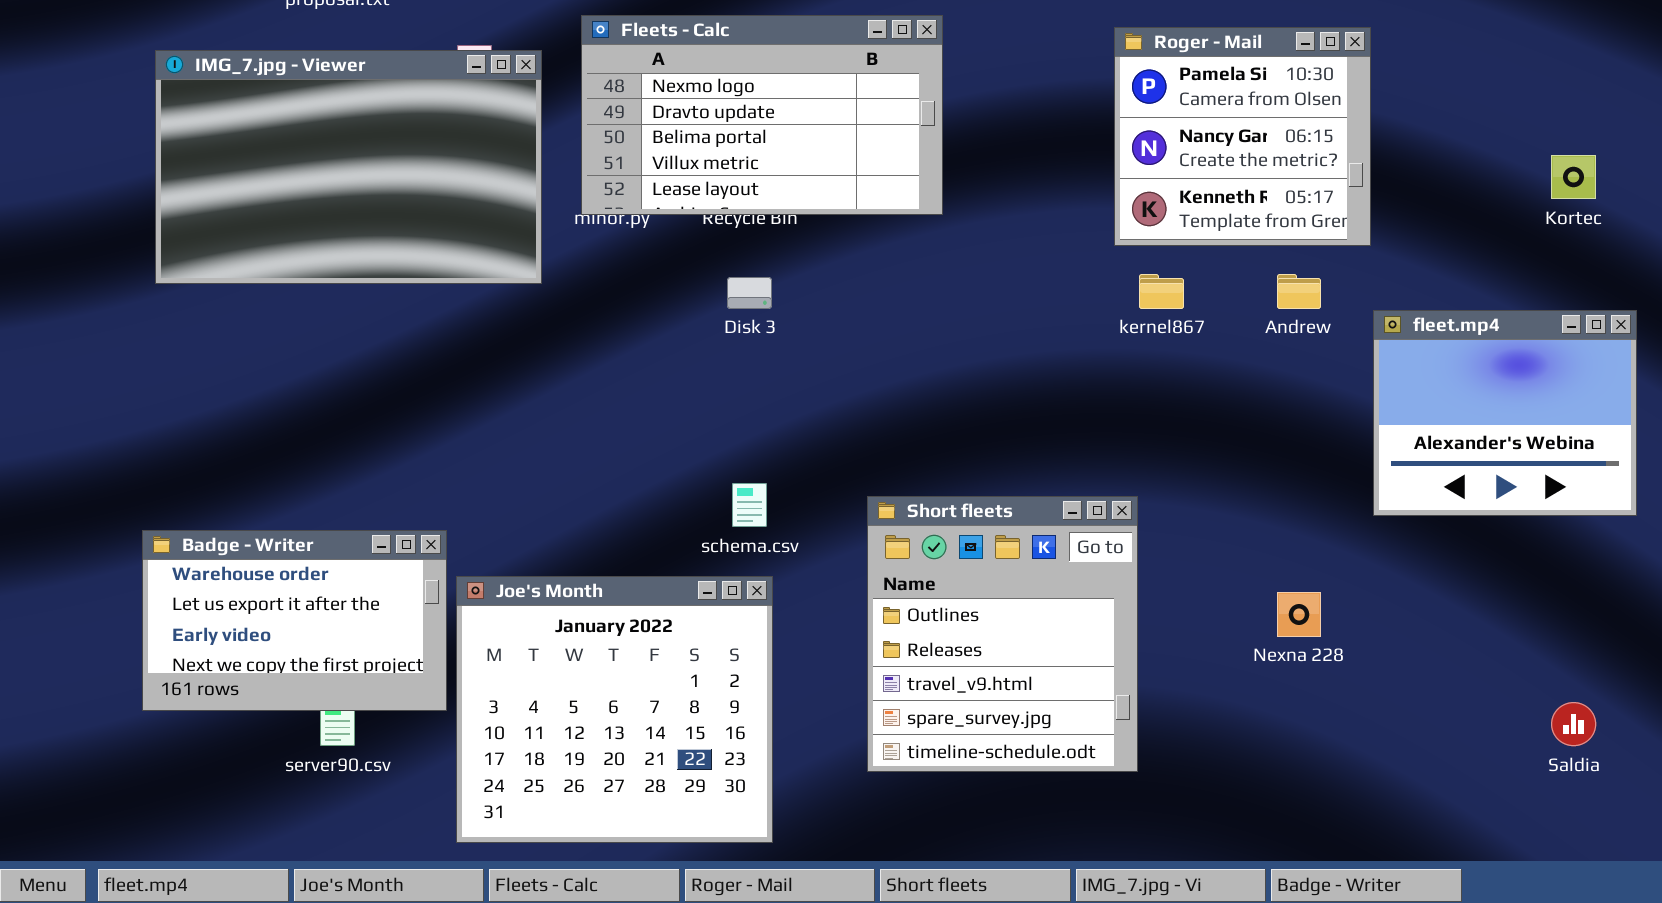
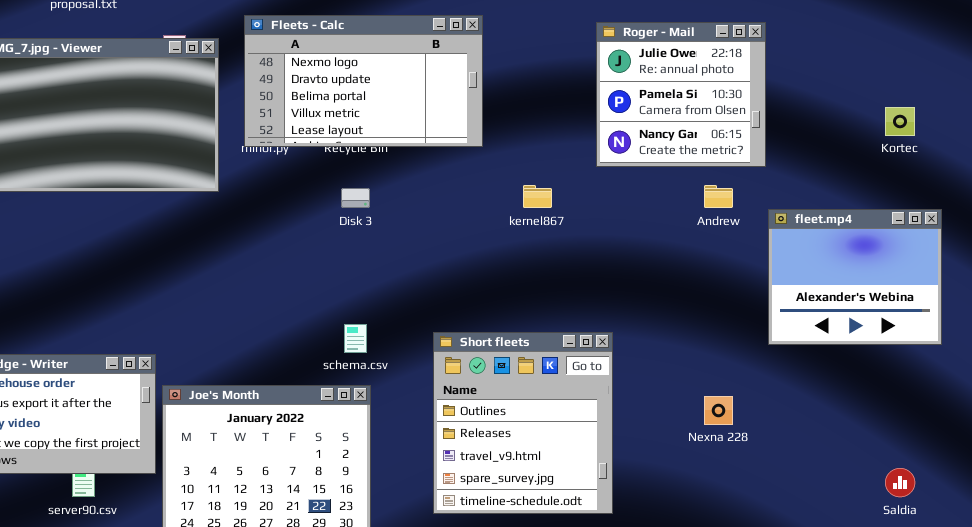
Roger - Mail: [1114,27,1371,246] -> [596,22,766,167], scrolled up 1 row
kernel867: [1139,274,1184,309] -> [523,185,552,208], moved

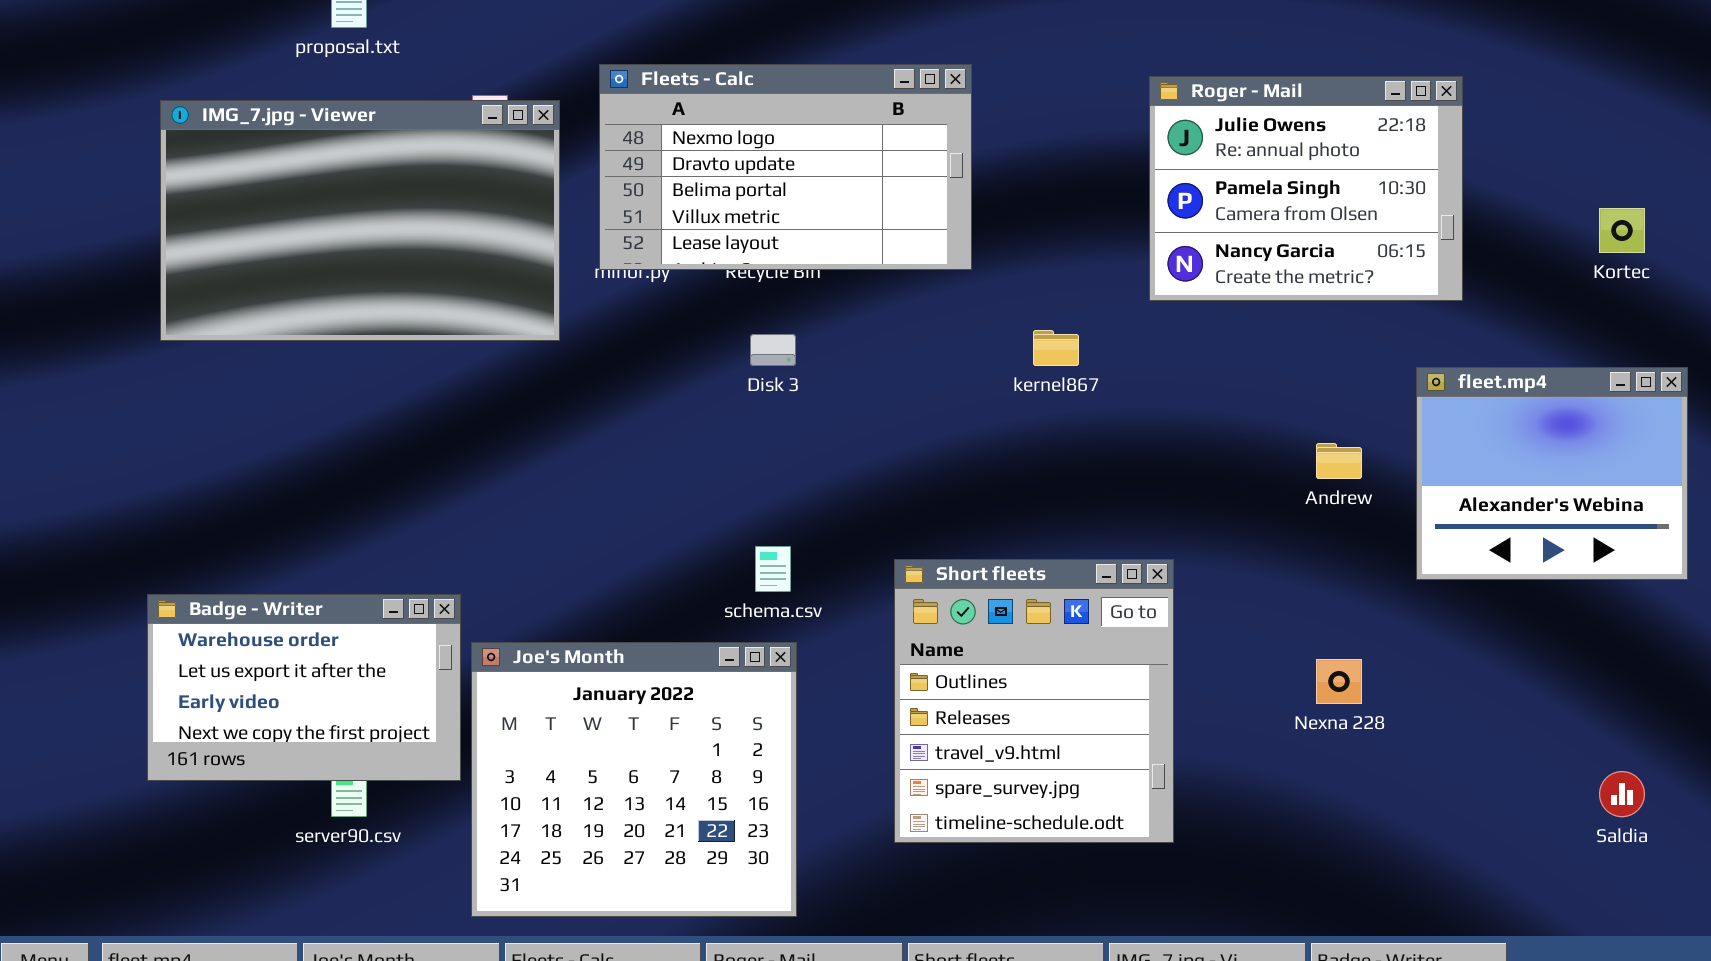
Roger - Mail: [596,22,766,167] -> [1149,76,1463,301], resized
Andrew: [704,185,733,208] -> [1316,443,1362,479], moved

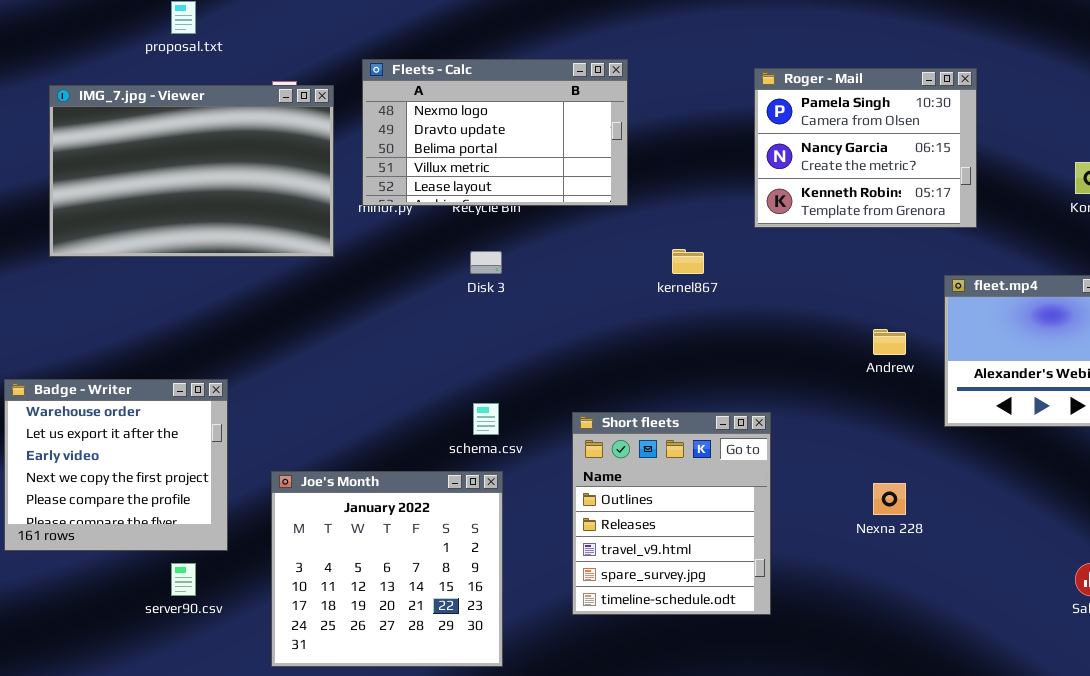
Roger - Mail: [1149,76,1463,301] -> [754,68,977,228], scrolled down 1 row
Badge - Writer: [147,594,461,781] -> [4,379,228,551], moved, resized

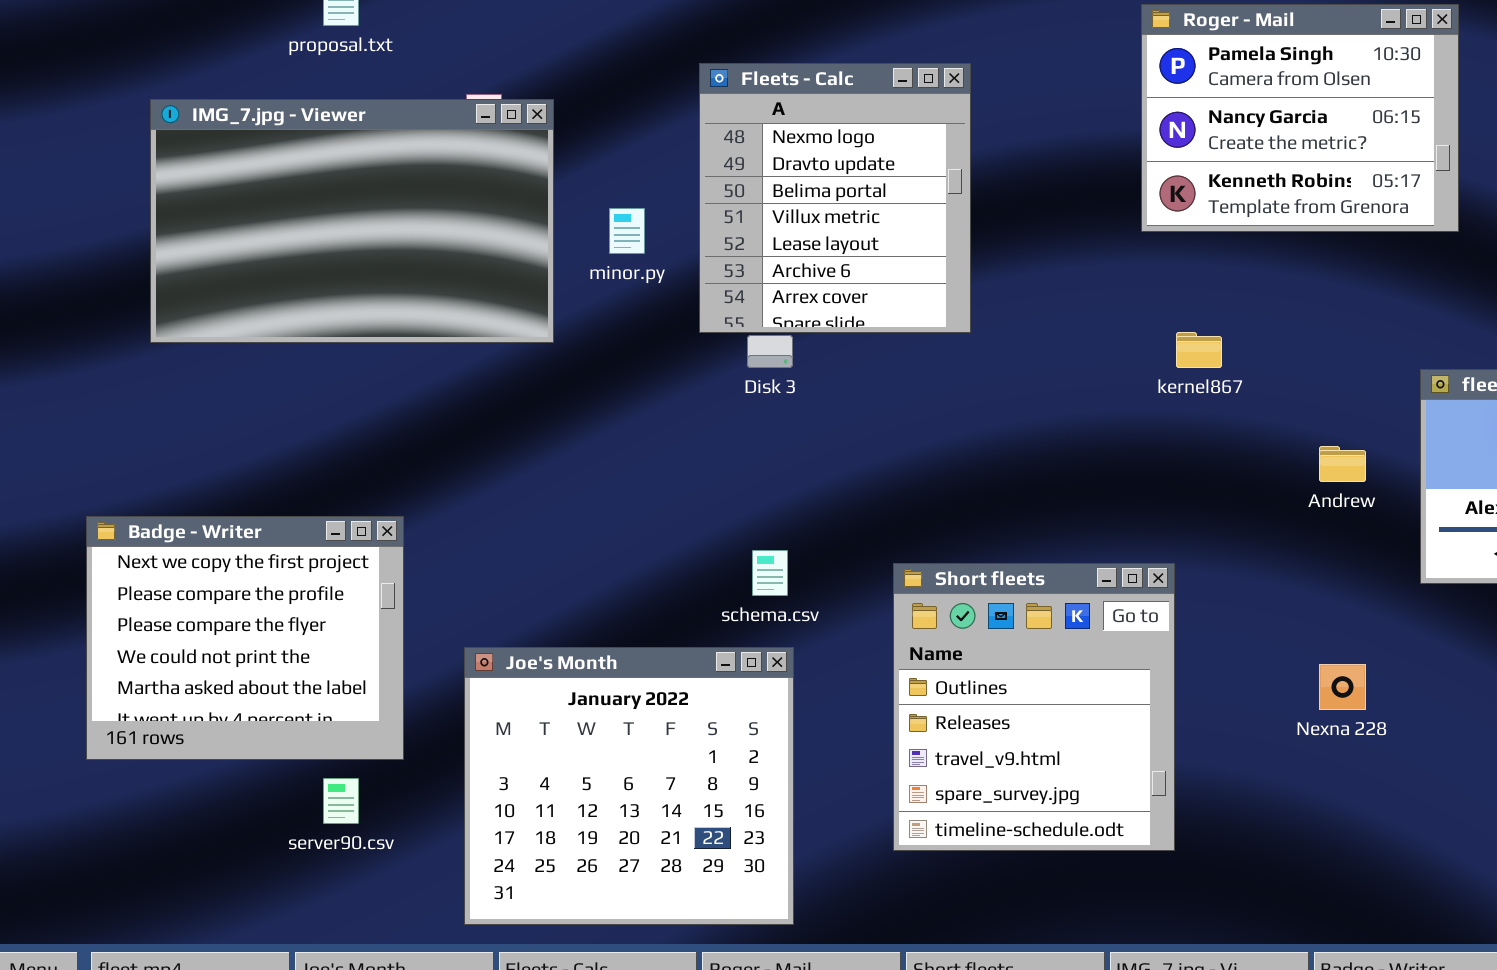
Fleets - Calc: [362,59,628,206] -> [699,63,971,333], resized
Roger - Mail: [754,68,977,228] -> [1141,4,1459,232], moved
kernel867: [672,249,704,274] -> [1176,332,1222,368], moved
Badge - Writer: [4,379,228,551] -> [86,516,404,760], scrolled down 3 rows

